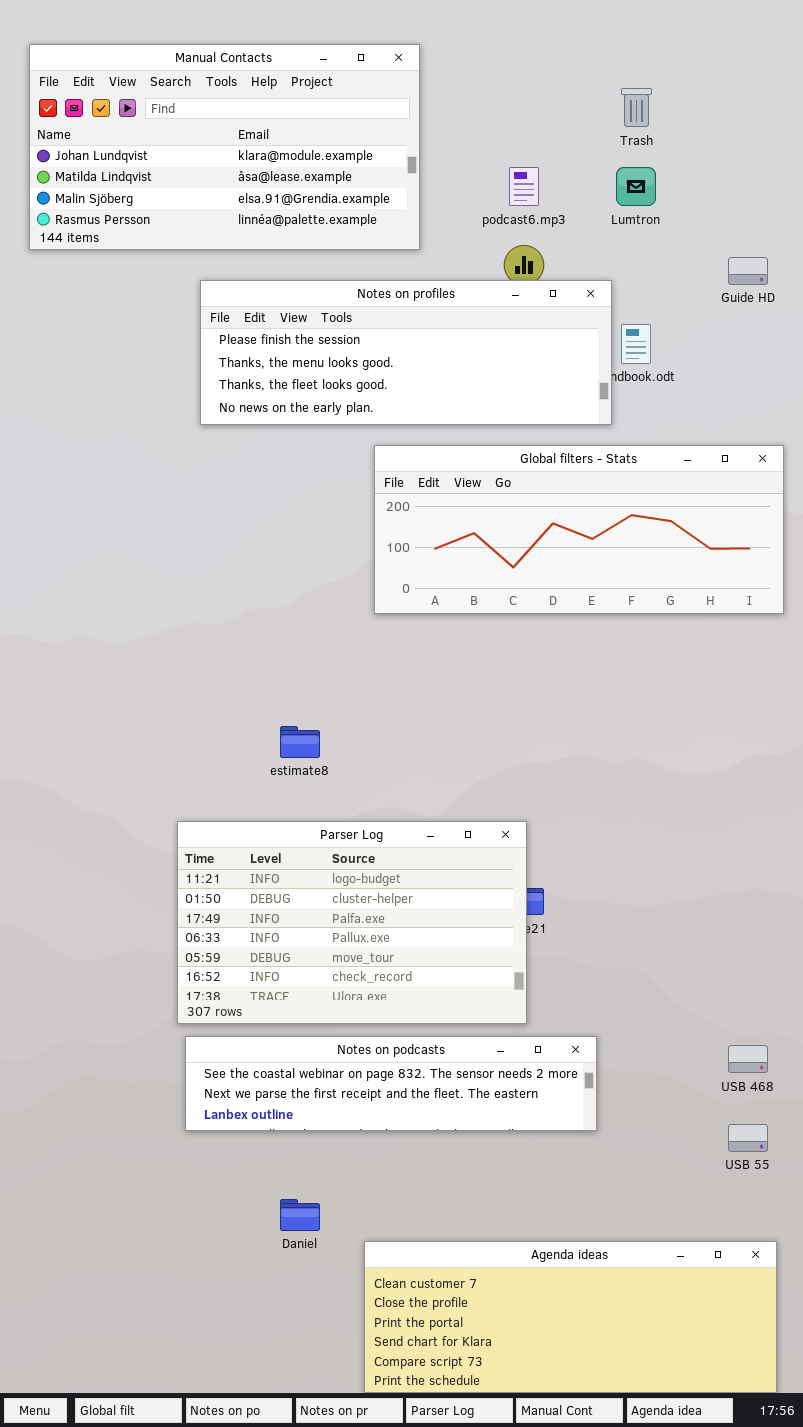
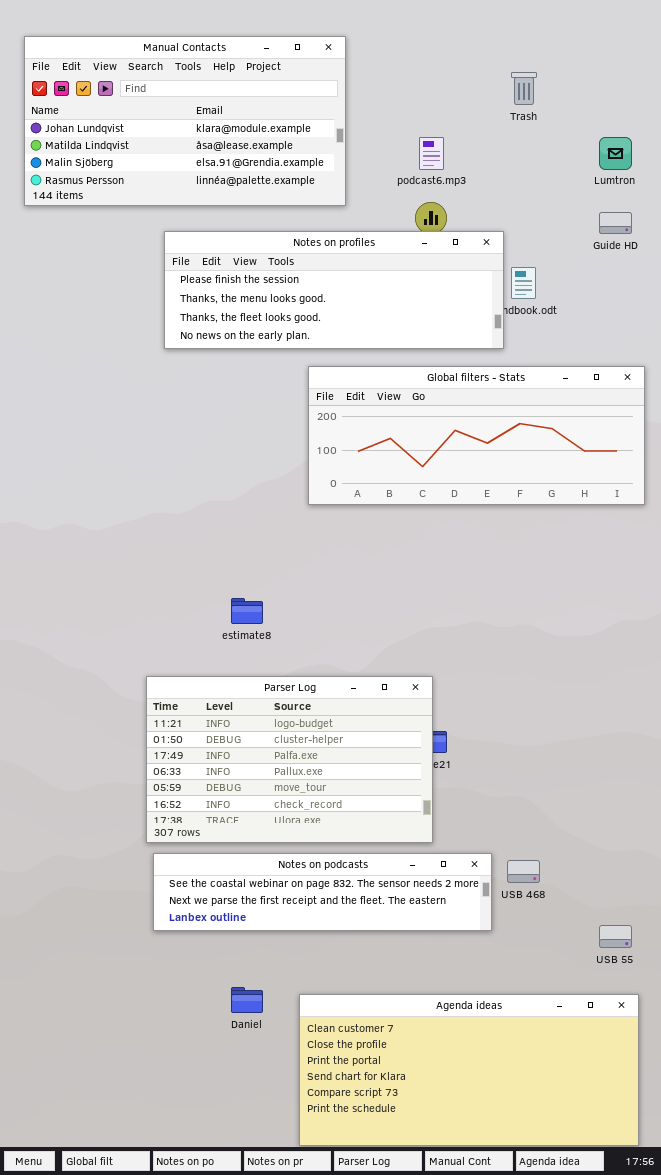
Lumtron: [616,167,656,206] -> [599,137,632,170], moved
USB 468: [728,1045,768,1073] -> [507,860,540,883], moved
Agenda ideas: [364,1241,777,1393] -> [299,994,639,1146], resized

